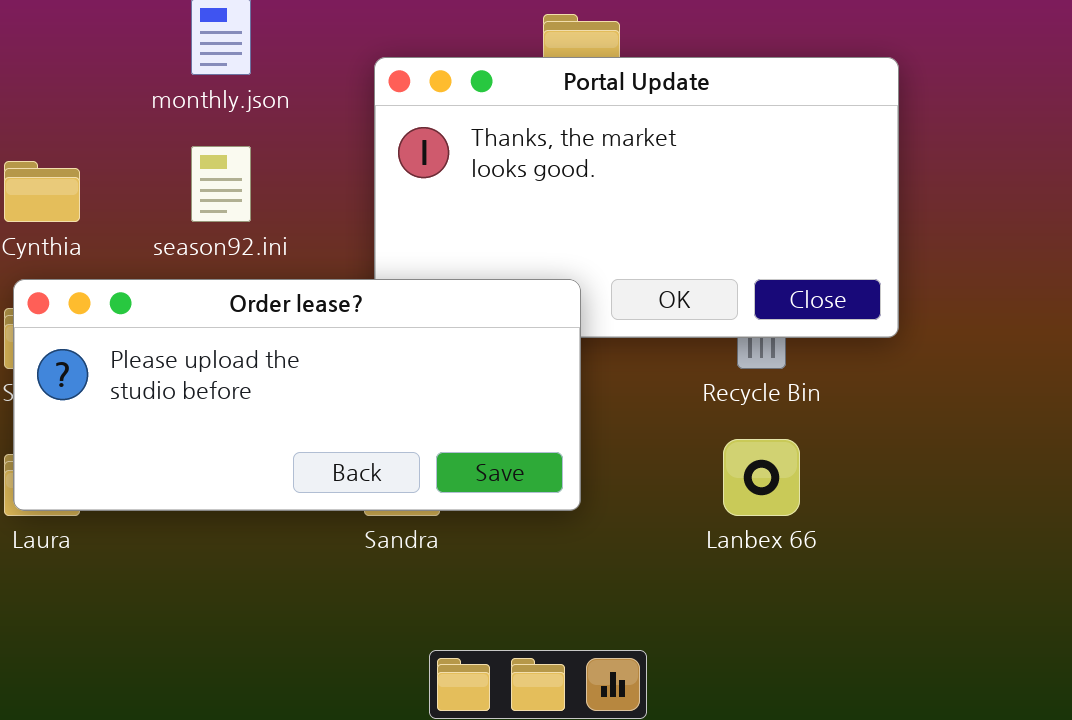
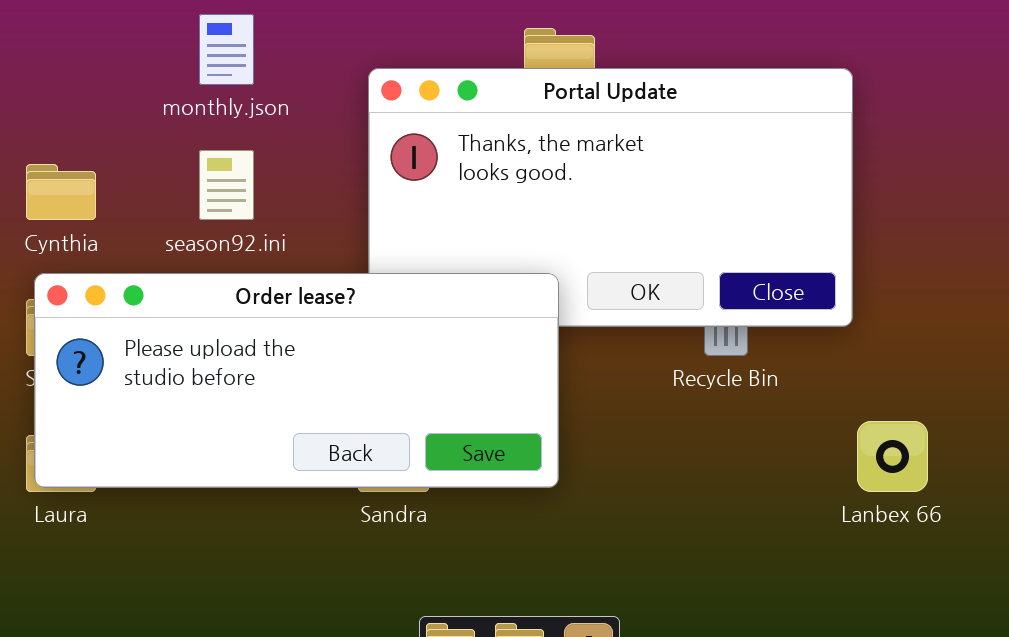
Lanbex 66: [723,439,800,516] -> [857,421,928,492], moved

